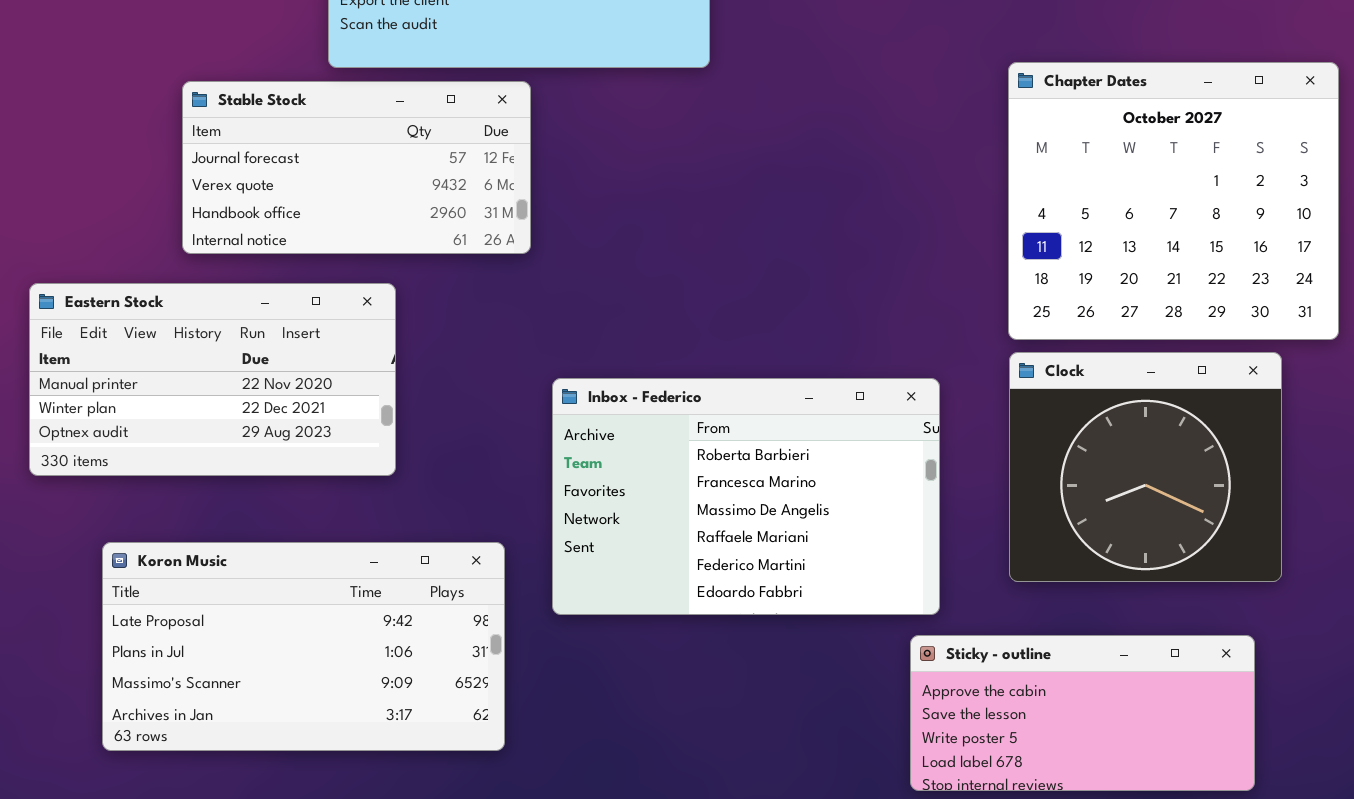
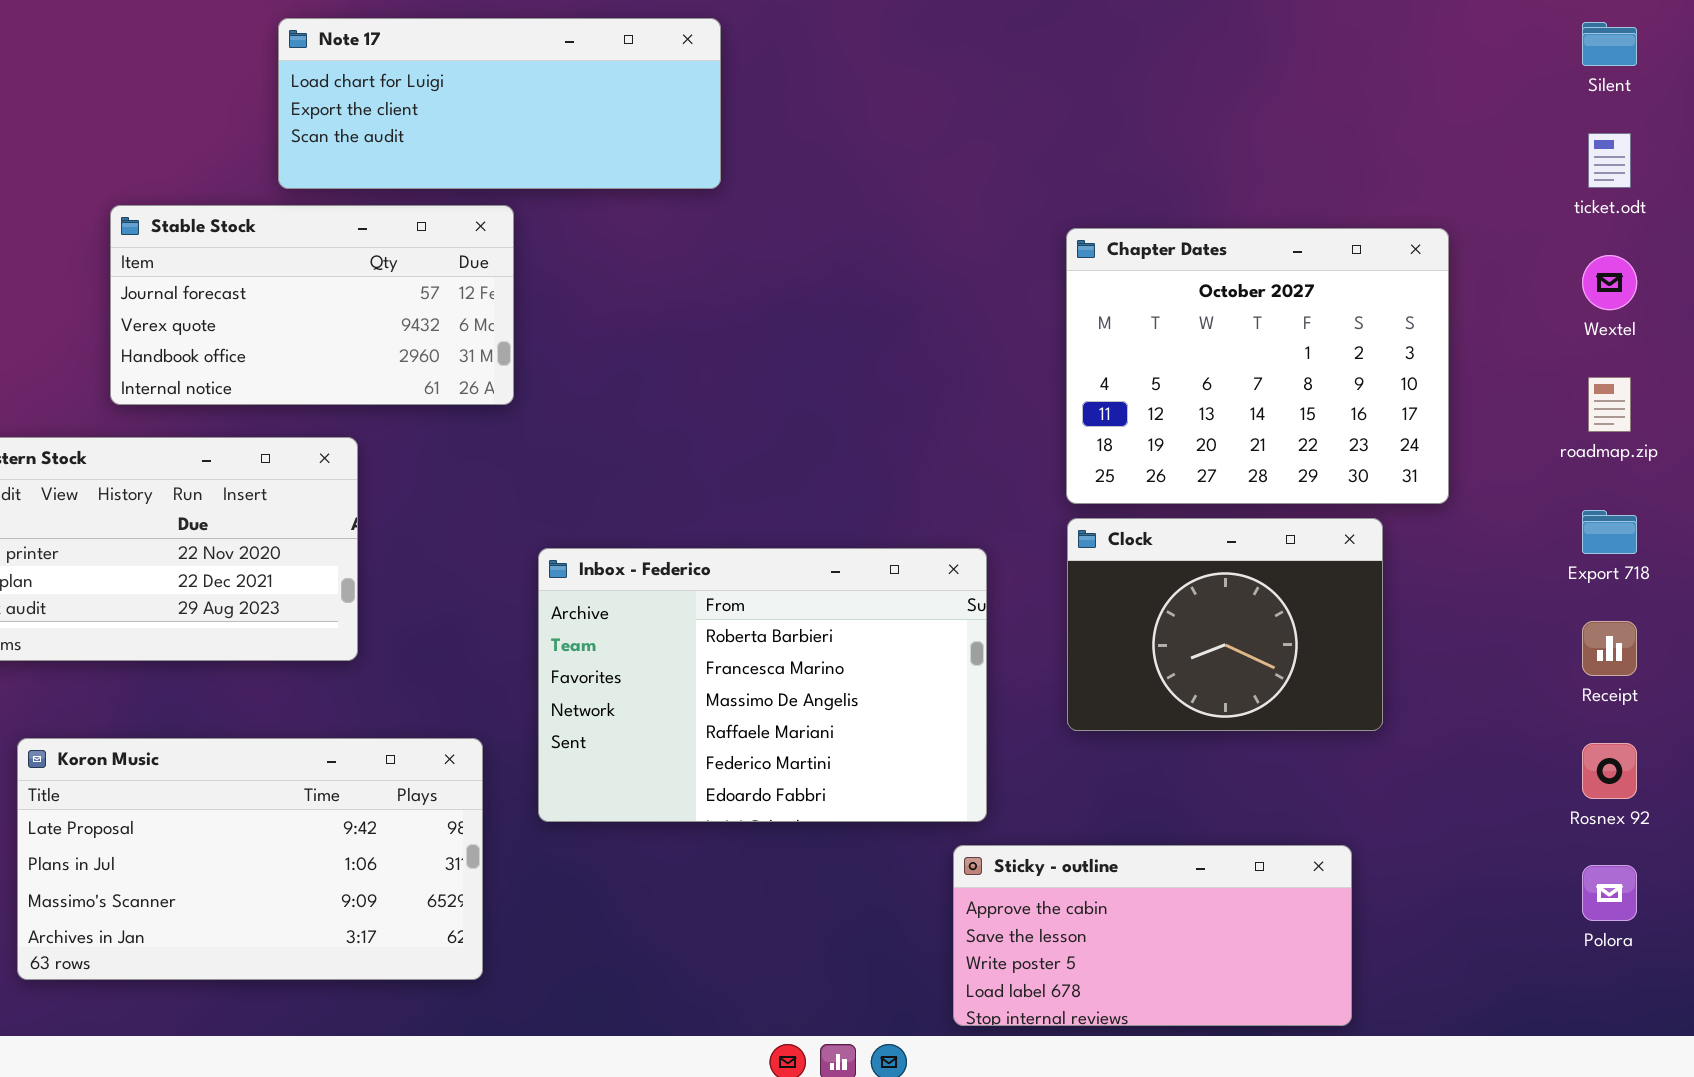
Chapter Dates: [1008,62,1339,340] -> [1066,228,1449,504], resized
Clock: [1009,352,1282,582] -> [1067,518,1383,731], resized

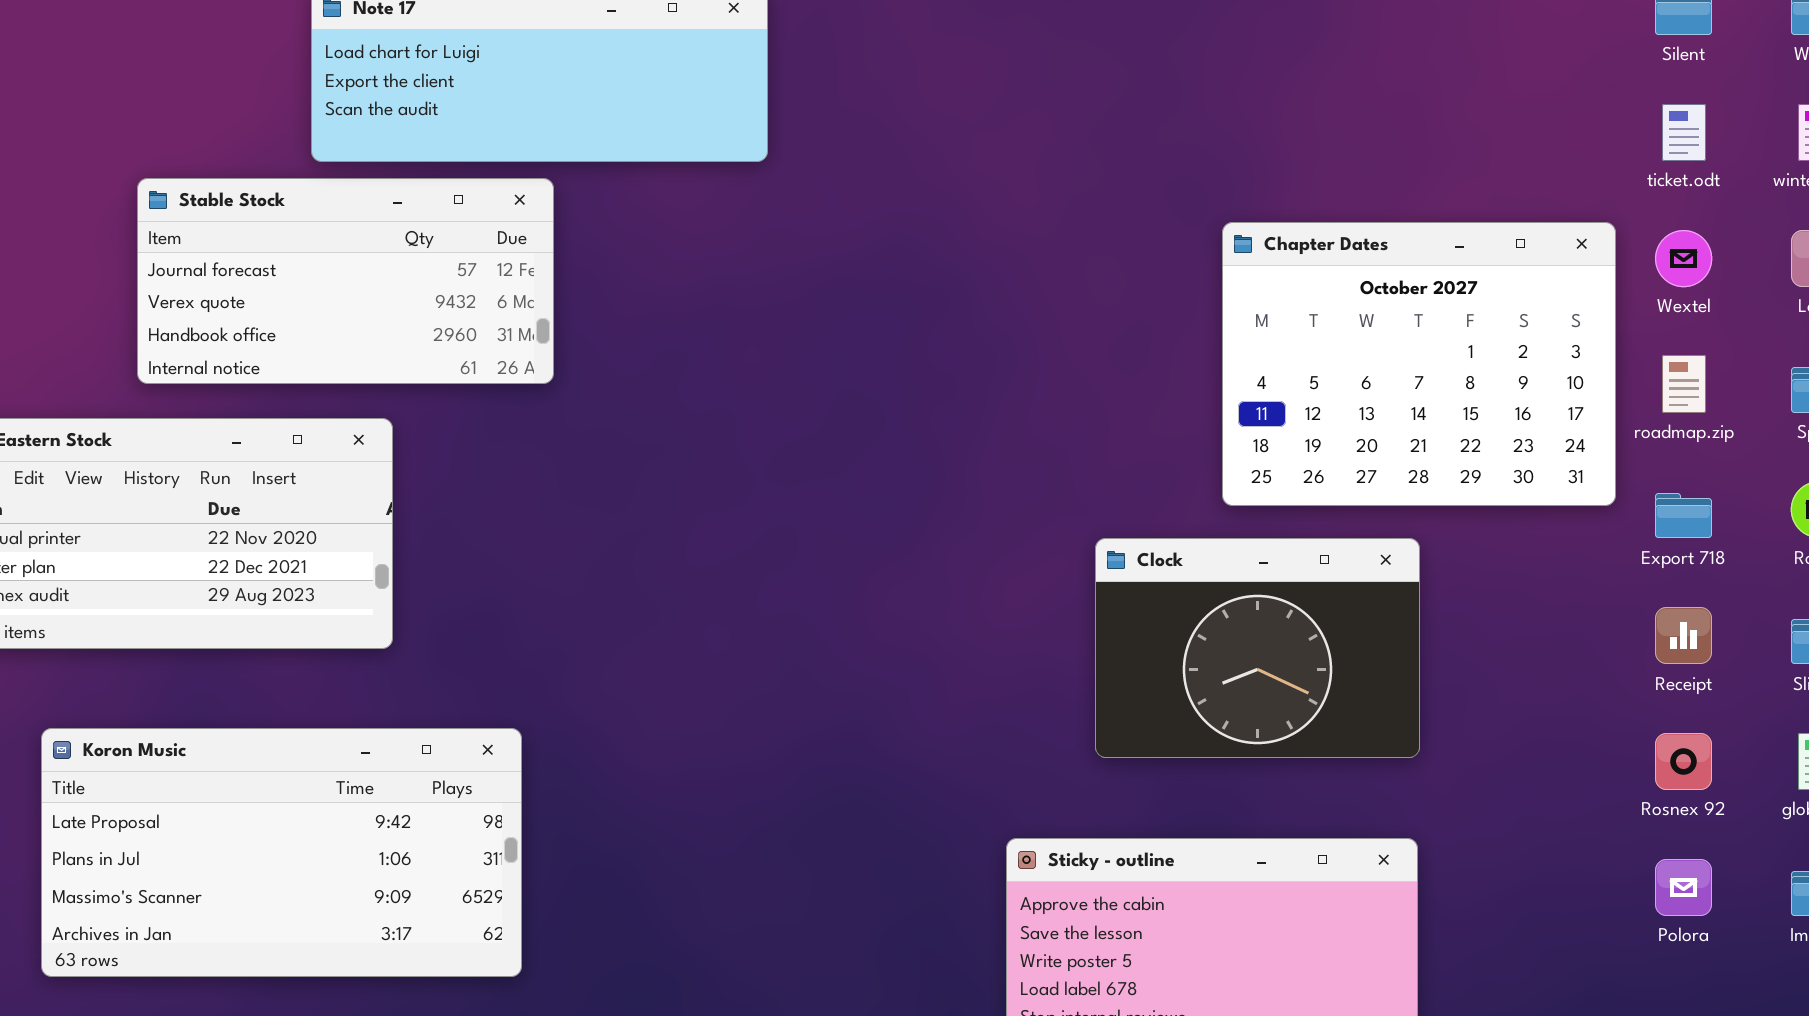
Chapter Dates: [1066,228,1449,504] -> [1222,222,1616,506], moved
Clock: [1067,518,1383,731] -> [1095,538,1420,758], moved
Inbox - Federico: [538,548,987,822] -> none, closed

